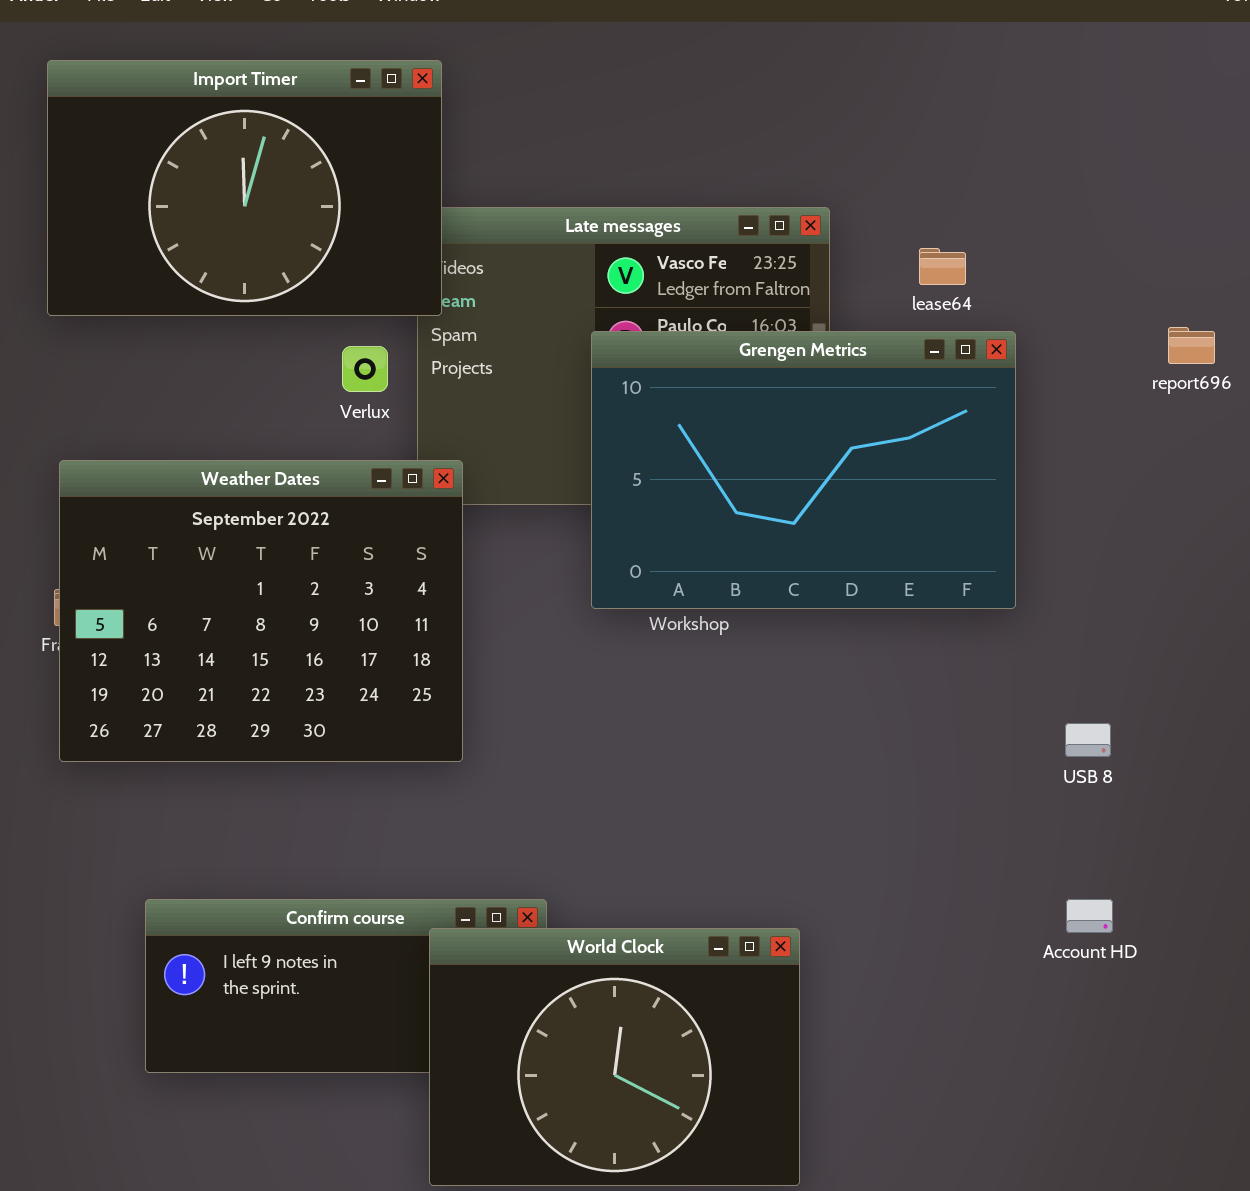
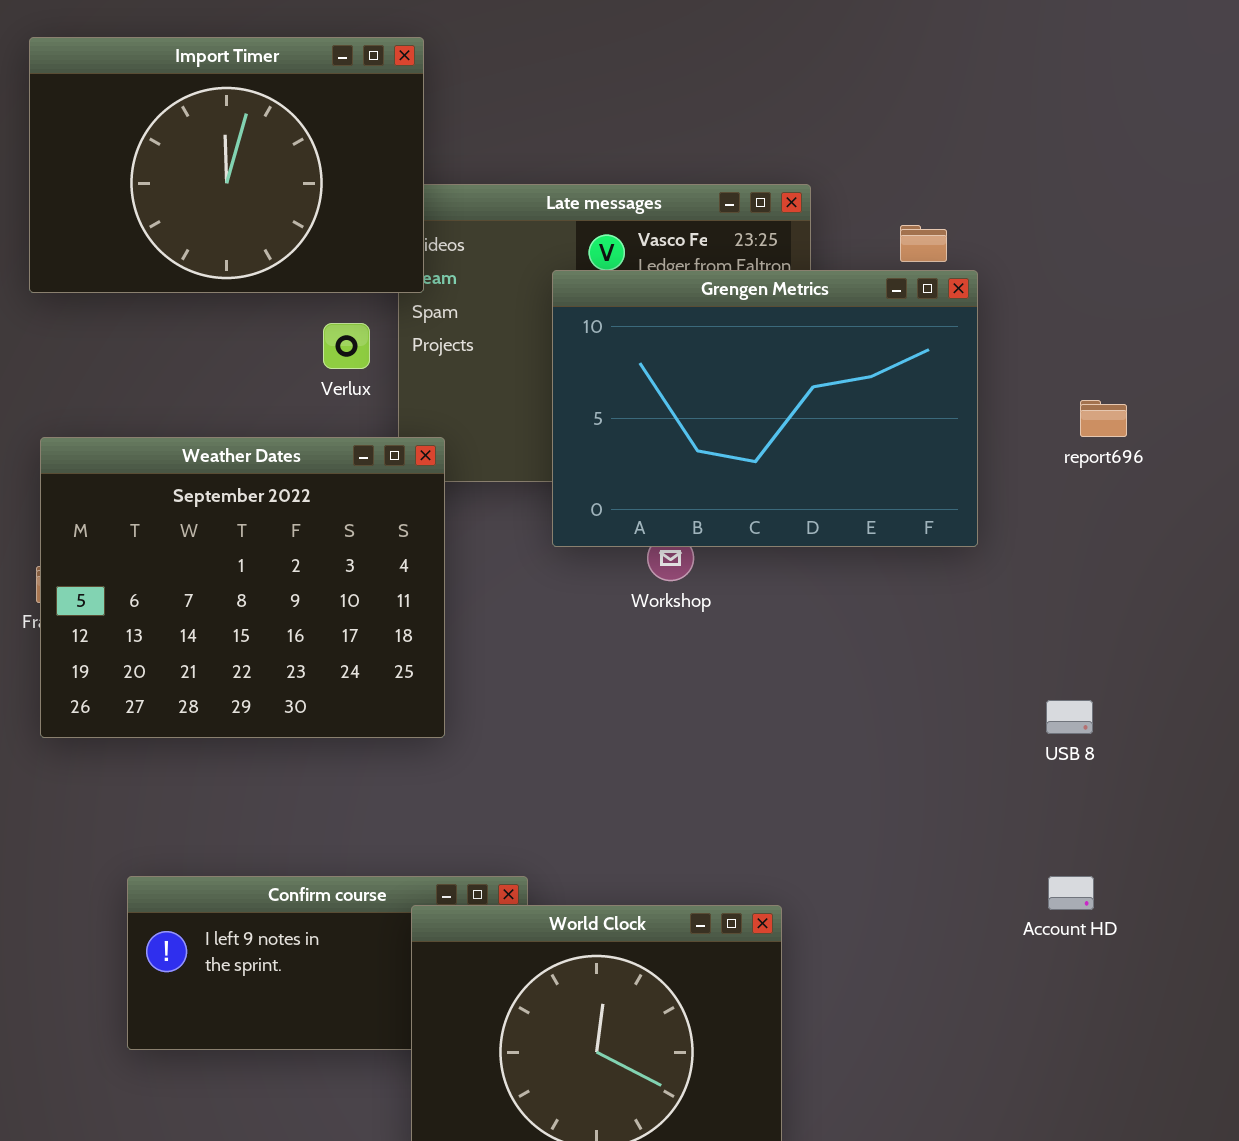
report696: [1168,327,1215,364] -> [1080,400,1127,437], moved
Grengen Metrics: [591,331,1016,609] -> [552,270,978,547], moved

